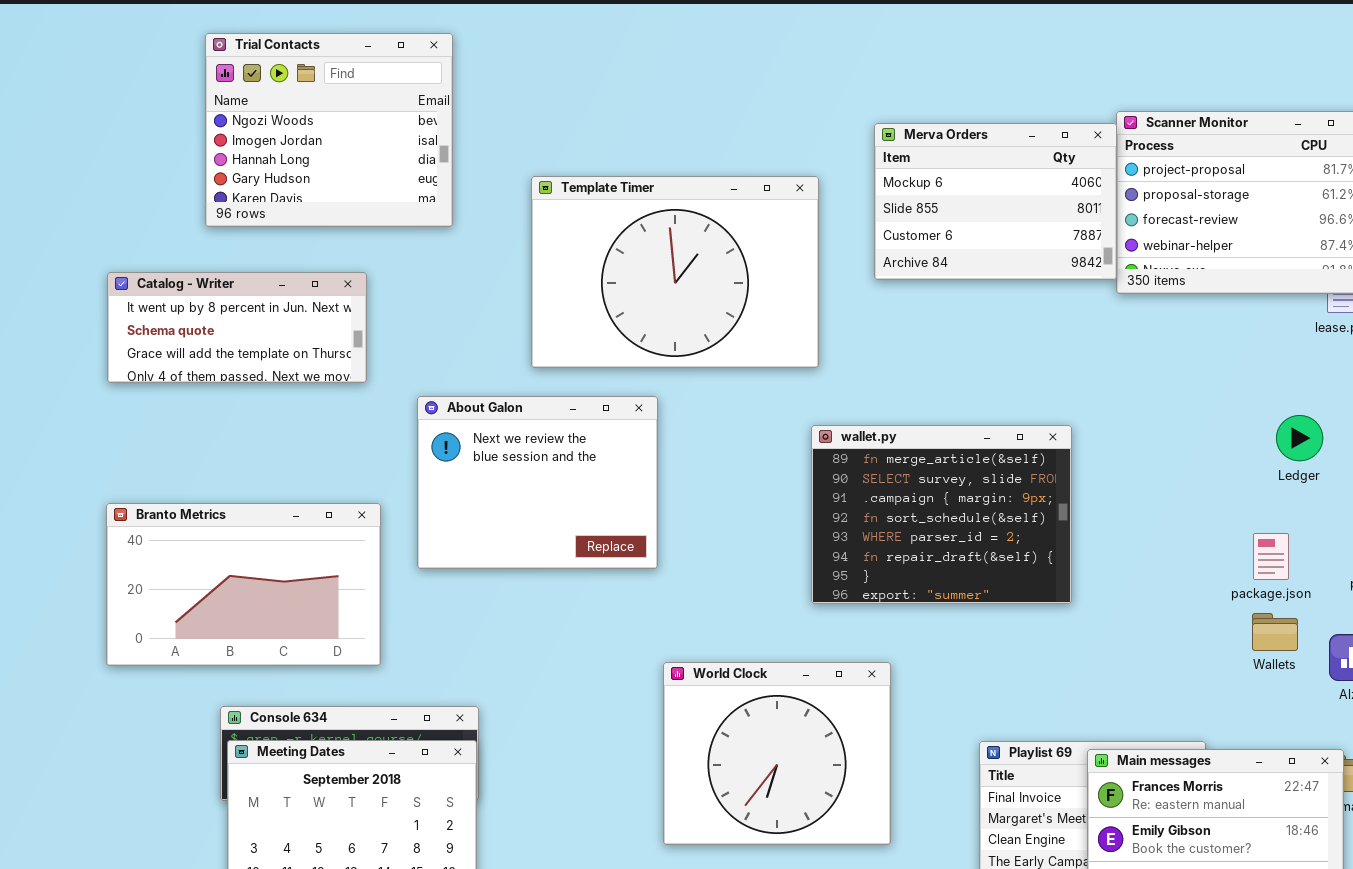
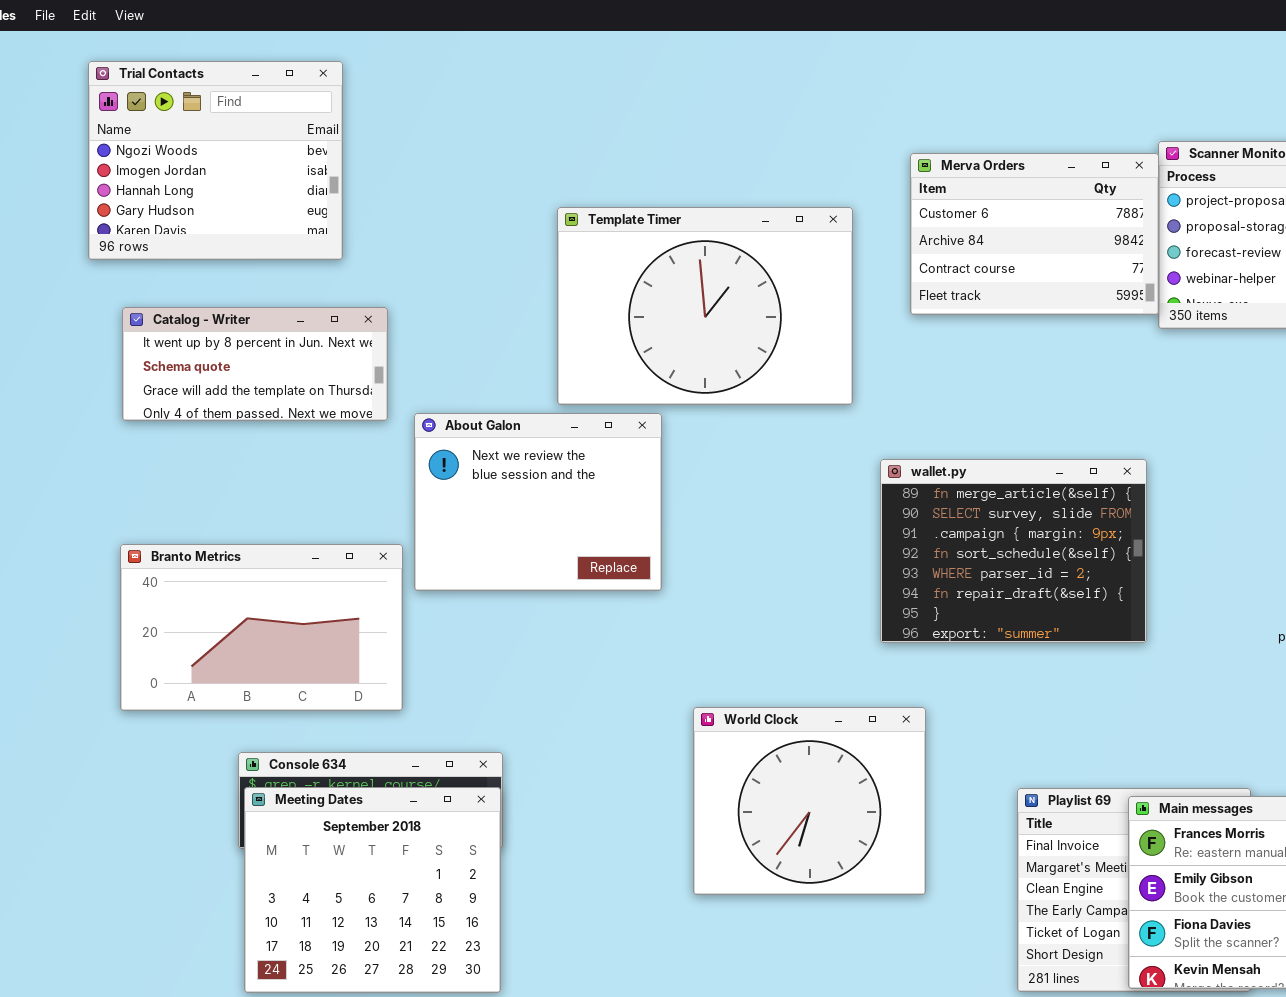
Trial Contacts: [205,33,453,227] -> [88,61,343,260], moved
Merva Orders: [874,123,1117,280] -> [910,153,1159,315], scrolled down 2 rows
About Galon: [417,396,658,569] -> [414,413,662,591], moved
wallet.py: [811,425,1072,604] -> [880,459,1147,643], moved

